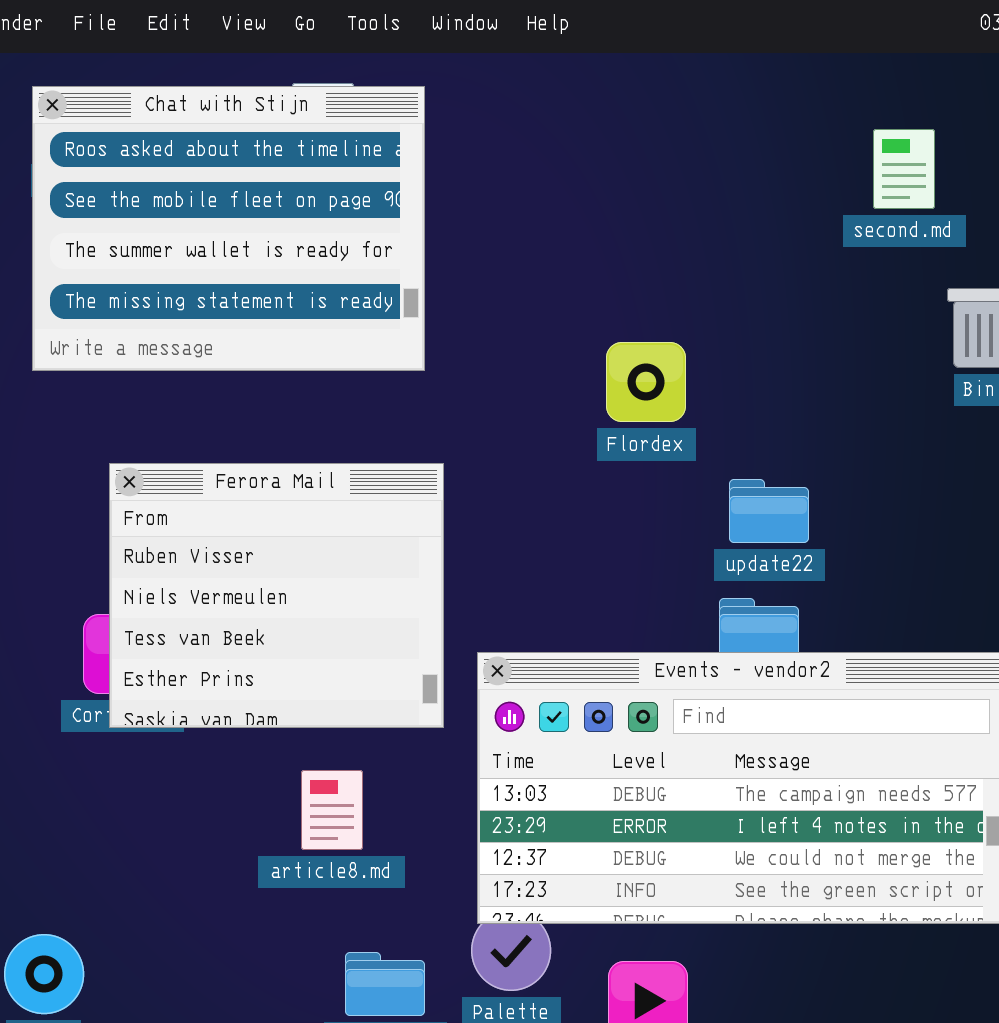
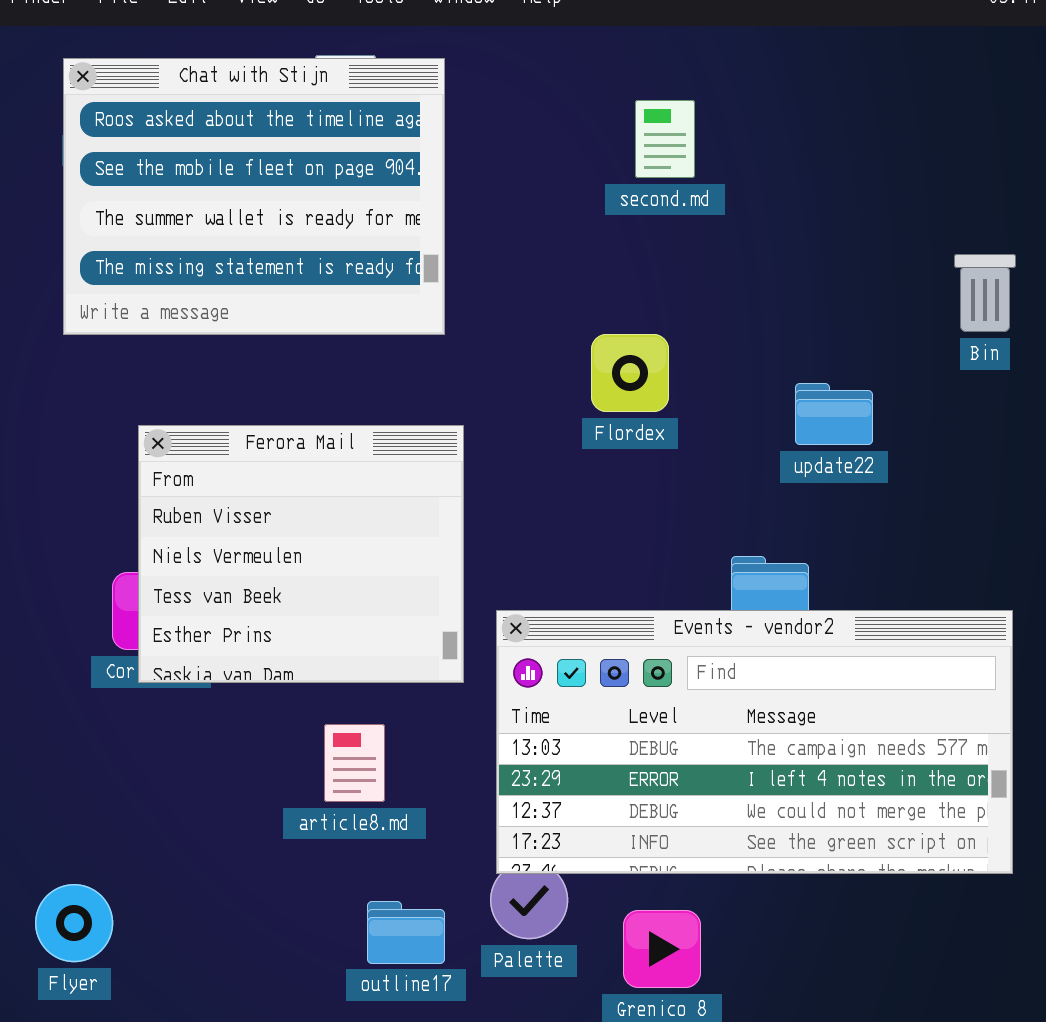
second.md: [873,129,935,209] -> [635,100,695,178], moved
Flordex: [606,342,686,422] -> [591,334,669,412], moved
update22: [729,479,809,543] -> [795,383,873,445], moved

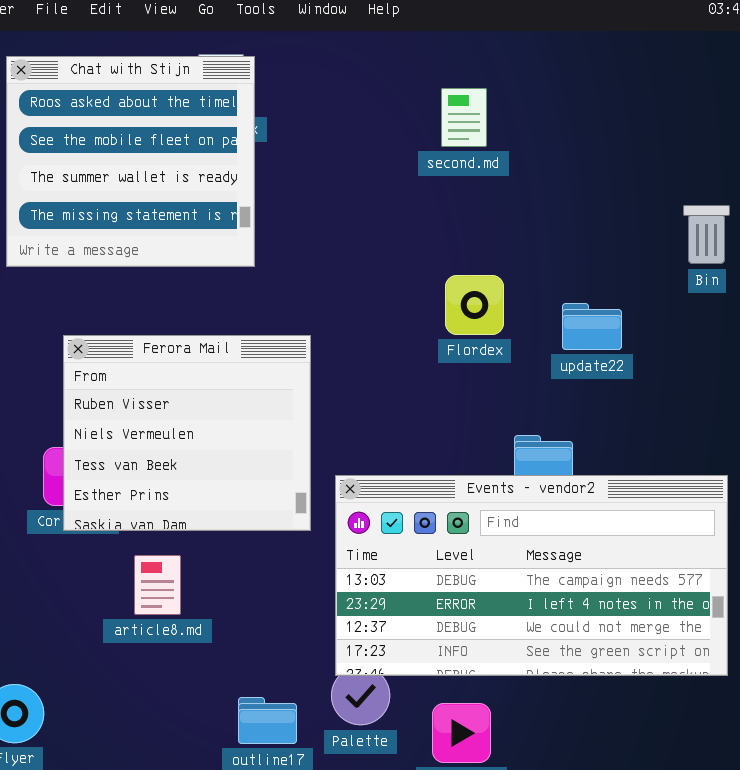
Chat with Stijn: [63,58,445,335] -> [6,56,255,267], resized
Flordex: [591,334,669,412] -> [445,275,504,335], moved
article8.md: [324,724,385,802] -> [134,555,181,615], moved

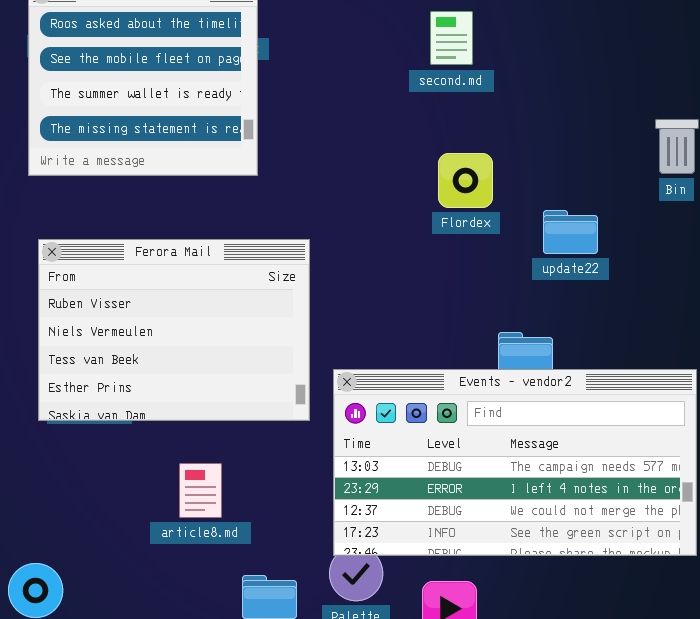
Flordex: [445,275,504,335] -> [438,153,493,208], moved
Ferora Mail: [63,335,311,531] -> [38,239,310,421], resized
article8.md: [134,555,181,615] -> [179,463,222,518], moved

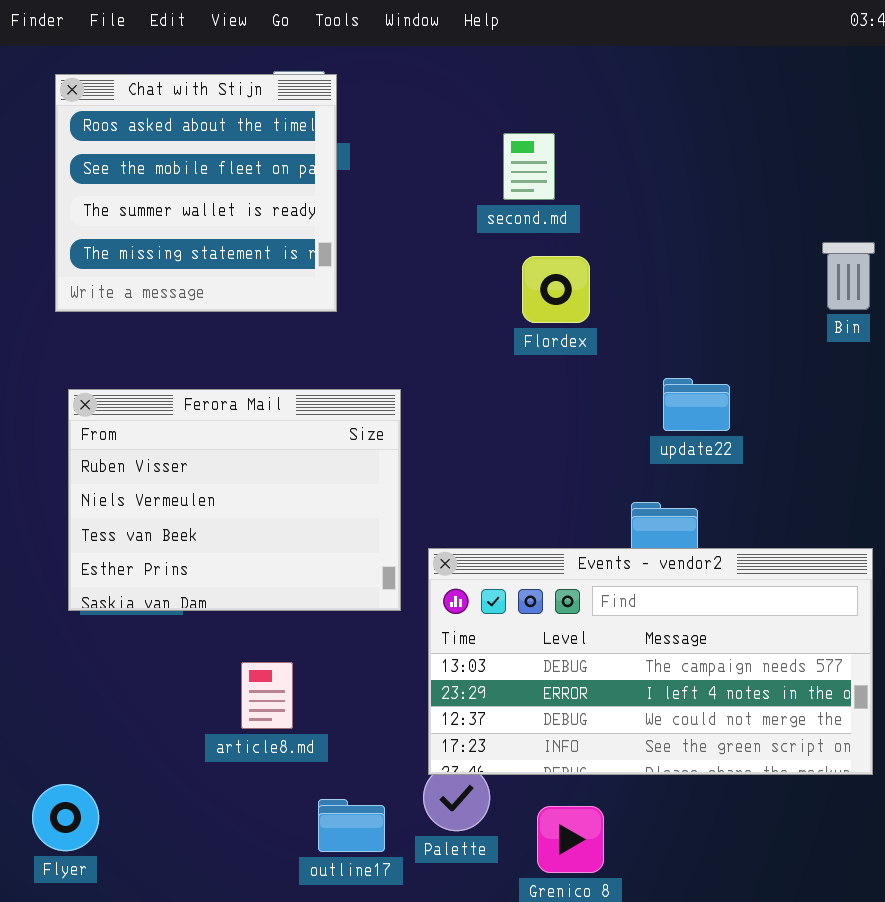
second.md: [430,11,473,65] -> [503,133,555,200], moved
Flordex: [438,153,493,208] -> [522,256,590,323], moved
update22: [543,210,598,254] -> [663,378,730,431], moved

